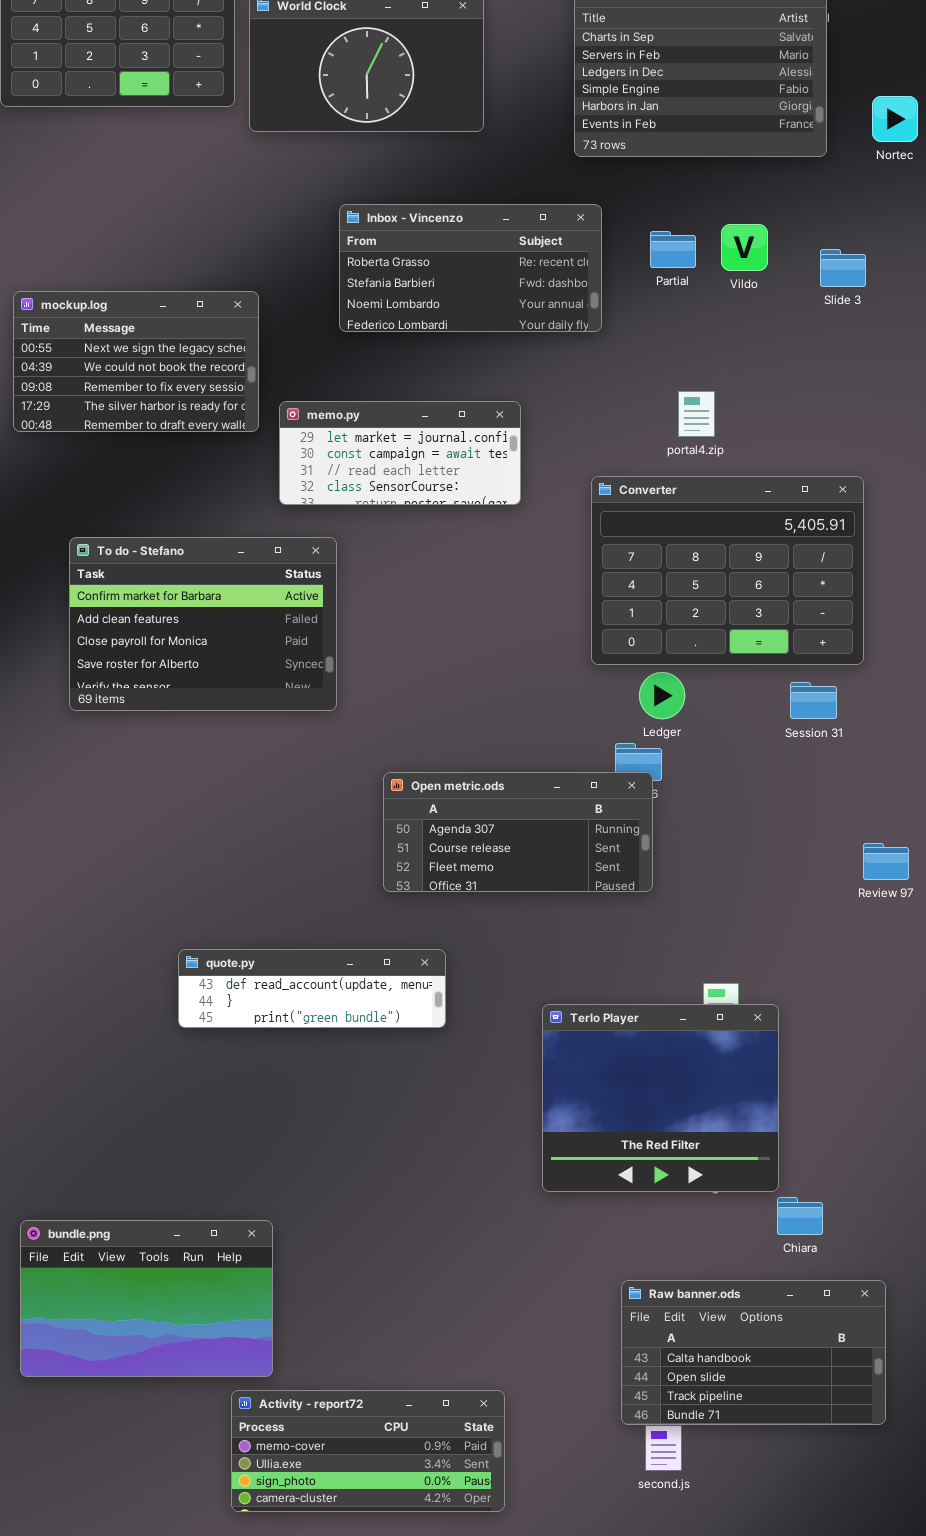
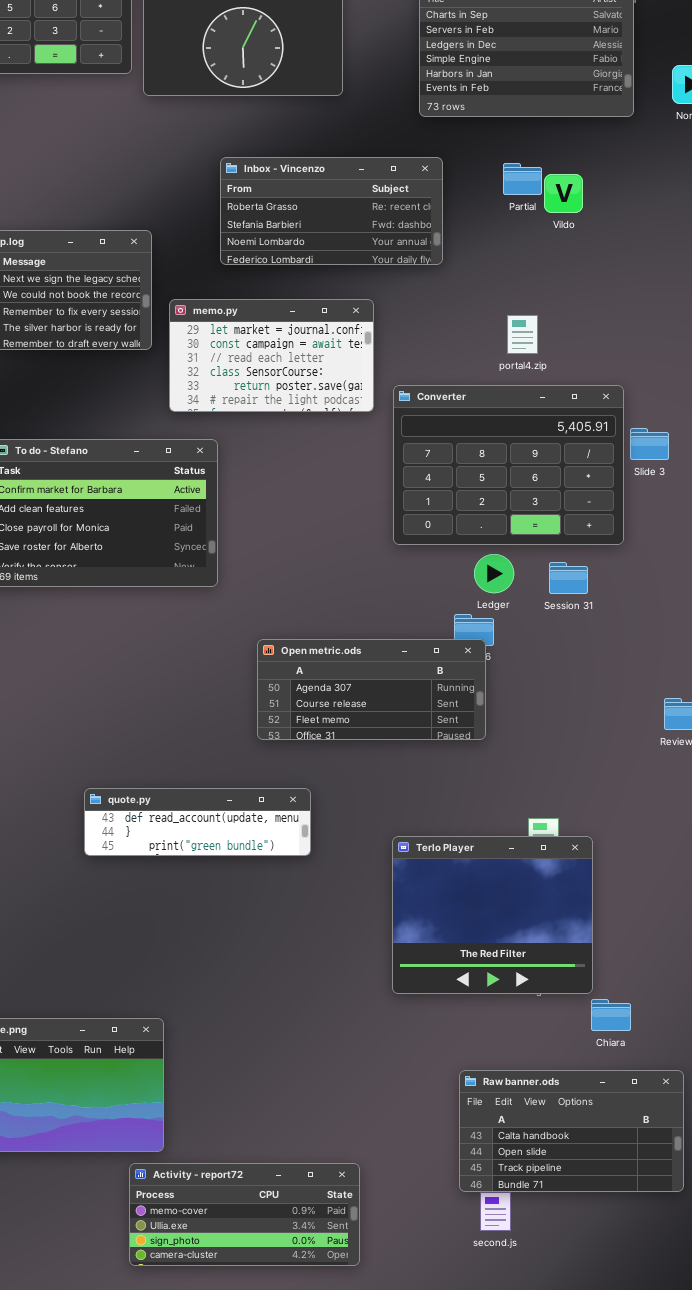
Partial: [650,231,696,268] -> [503,163,542,195], moved
Slide 3: [820,249,866,287] -> [630,428,669,460], moved
memo.py: [279,401,521,505] -> [169,299,374,412], resized
Converter: [591,476,864,665] -> [393,385,624,545], moved
Session 31: [790,682,837,719] -> [549,562,588,594], moved

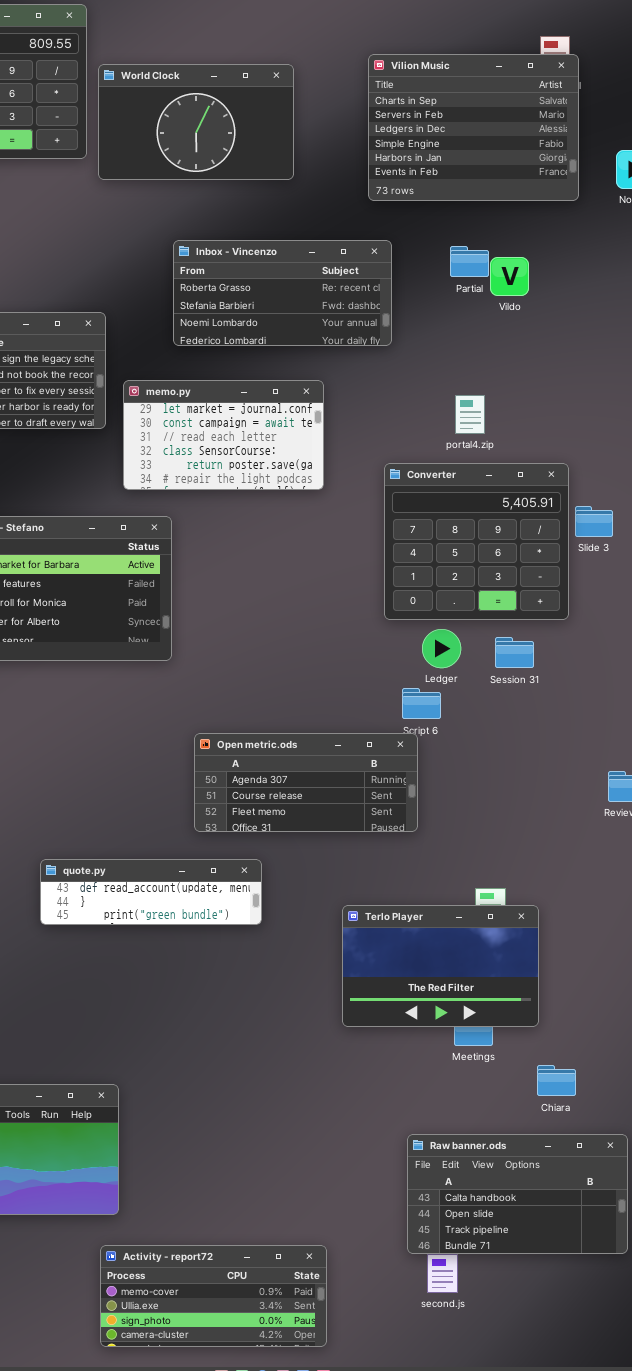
Converter: [393,385,624,545] -> [384,463,569,620], resized
Open metric.ods: [257,639,486,740] -> [194,733,418,832], moved
Terlo Player: [392,836,593,994] -> [342,905,539,1027], resized
Activity - report72: [129,1163,360,1266] -> [100,1245,327,1347], moved

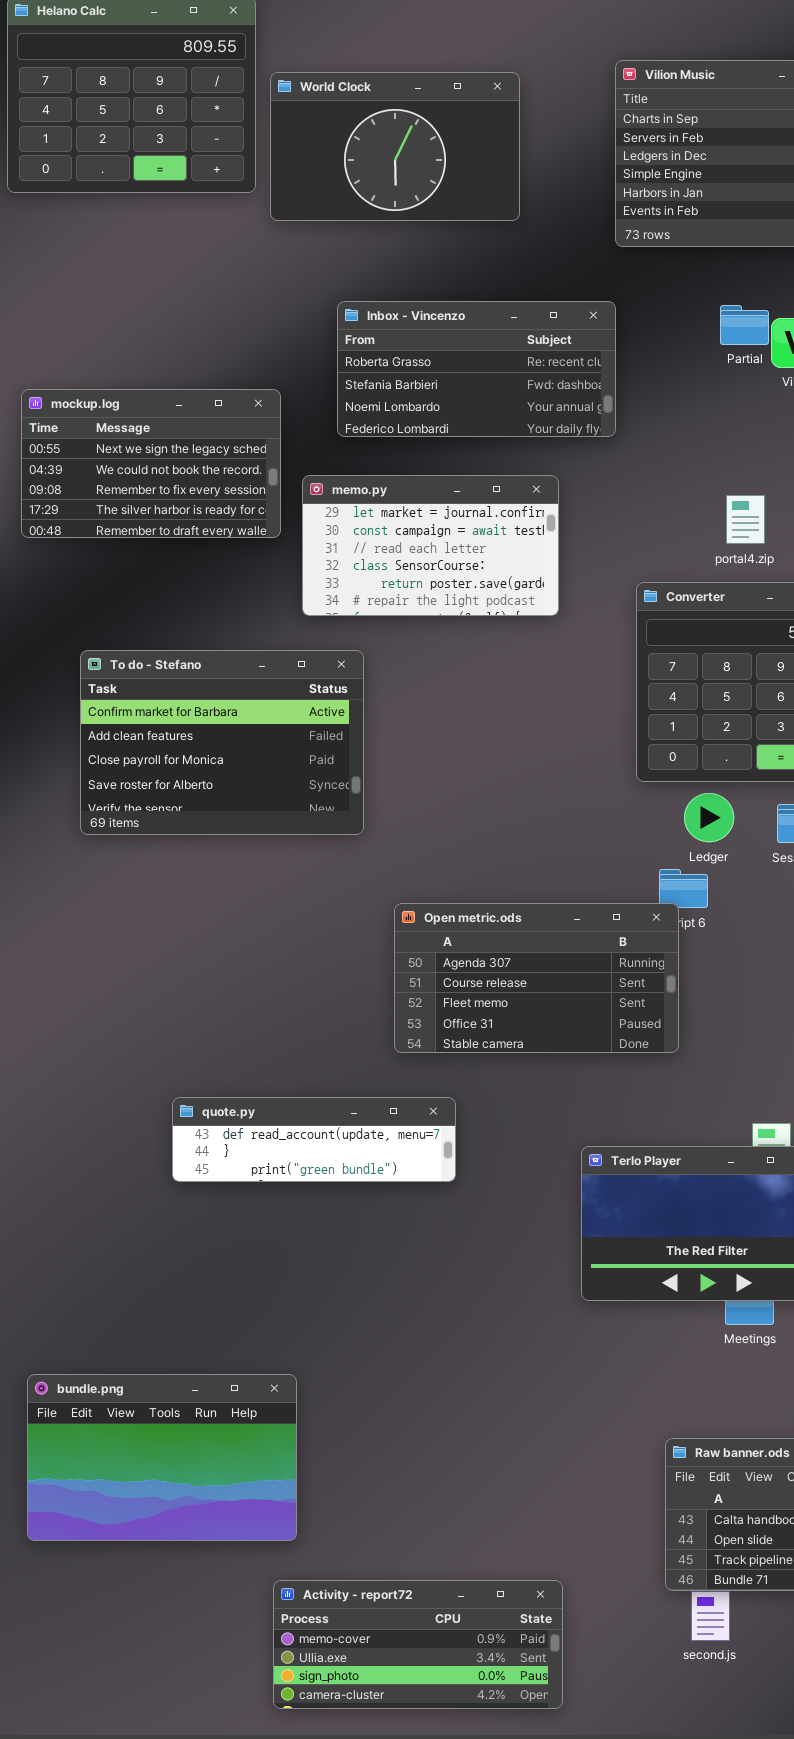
Inbox - Vincenzo: [173,240,392,346] -> [337,301,616,437], moved
Open metric.ods: [194,733,418,832] -> [394,903,679,1053], resized
quote.py: [40,859,262,925] -> [172,1097,456,1182], moved

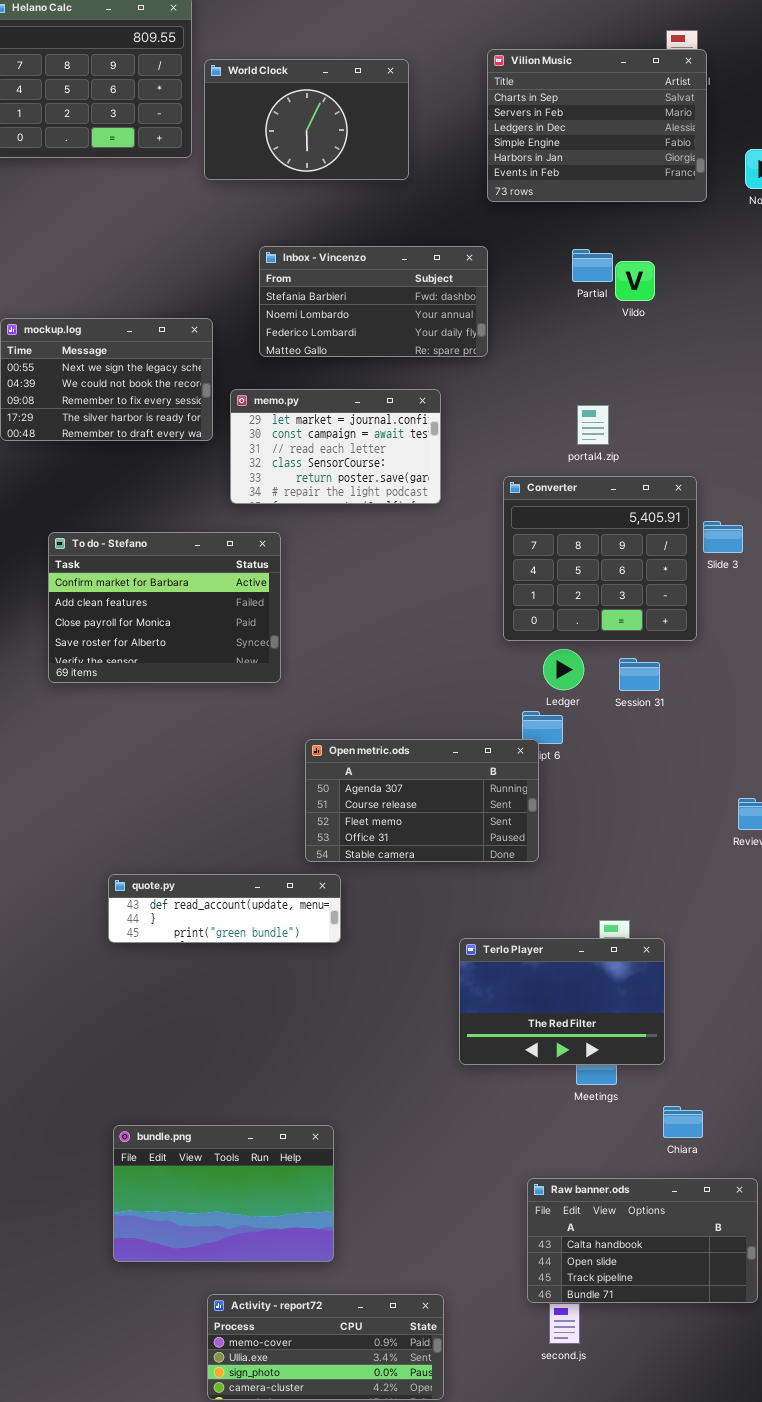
Inbox - Vincenzo: [337,301,616,437] -> [259,246,488,357], scrolled down 1 row
quote.py: [172,1097,456,1182] -> [108,874,341,943], moved
bundle.png: [27,1374,297,1541] -> [113,1125,334,1262], moved

